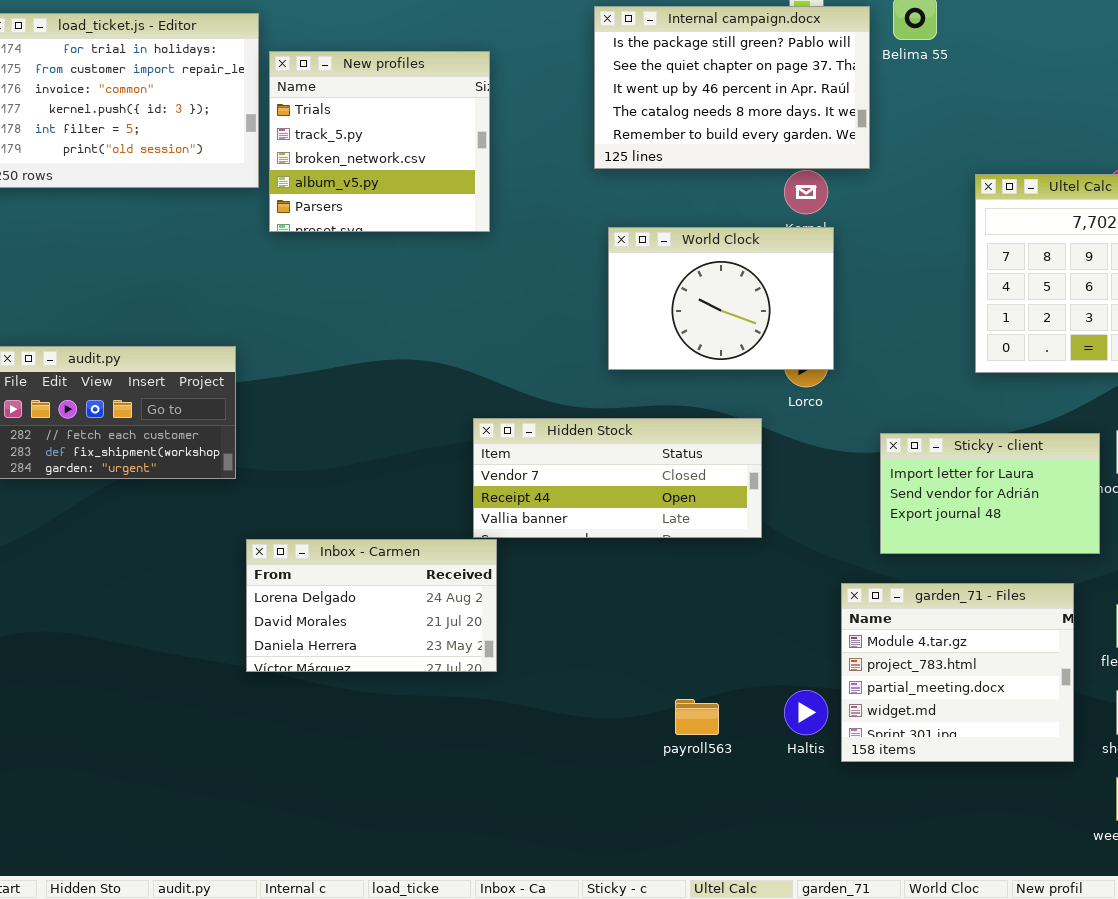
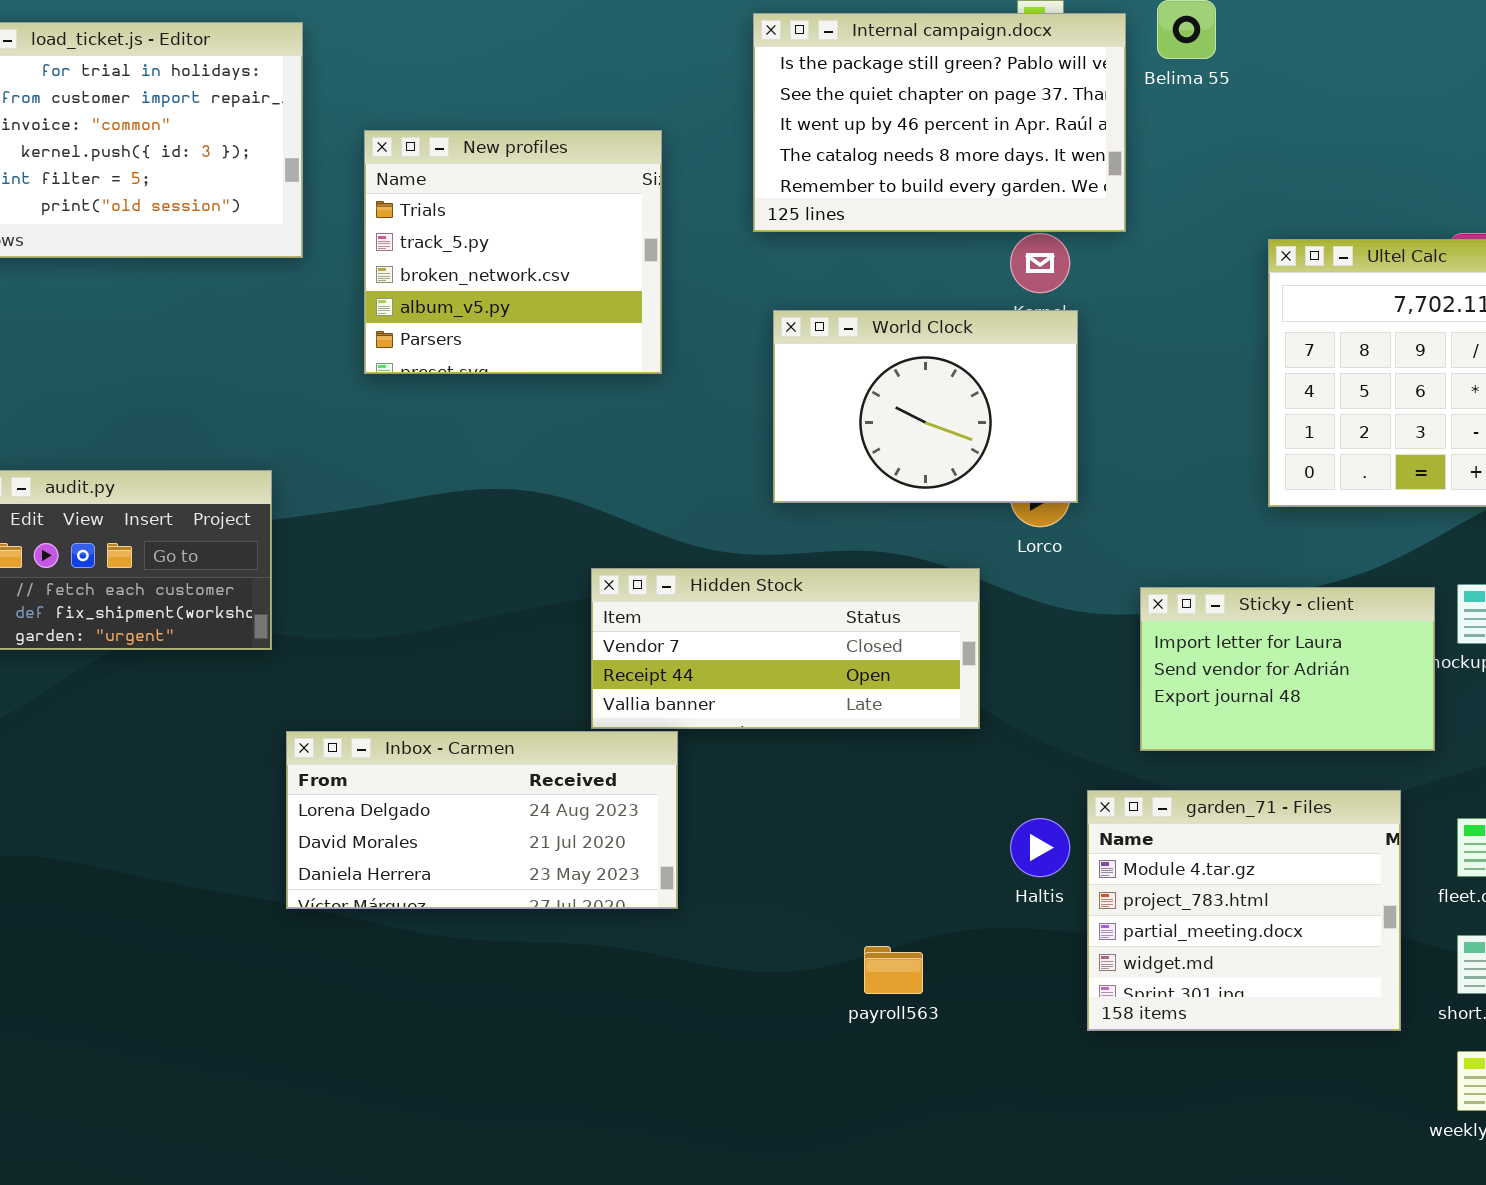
New profiles: [269,51,490,232] -> [364,130,662,374], moved
Inbox - Carmen: [246,539,497,672] -> [286,731,678,909], resized
Haltis: [784,690,828,735] -> [1010,818,1070,877], moved

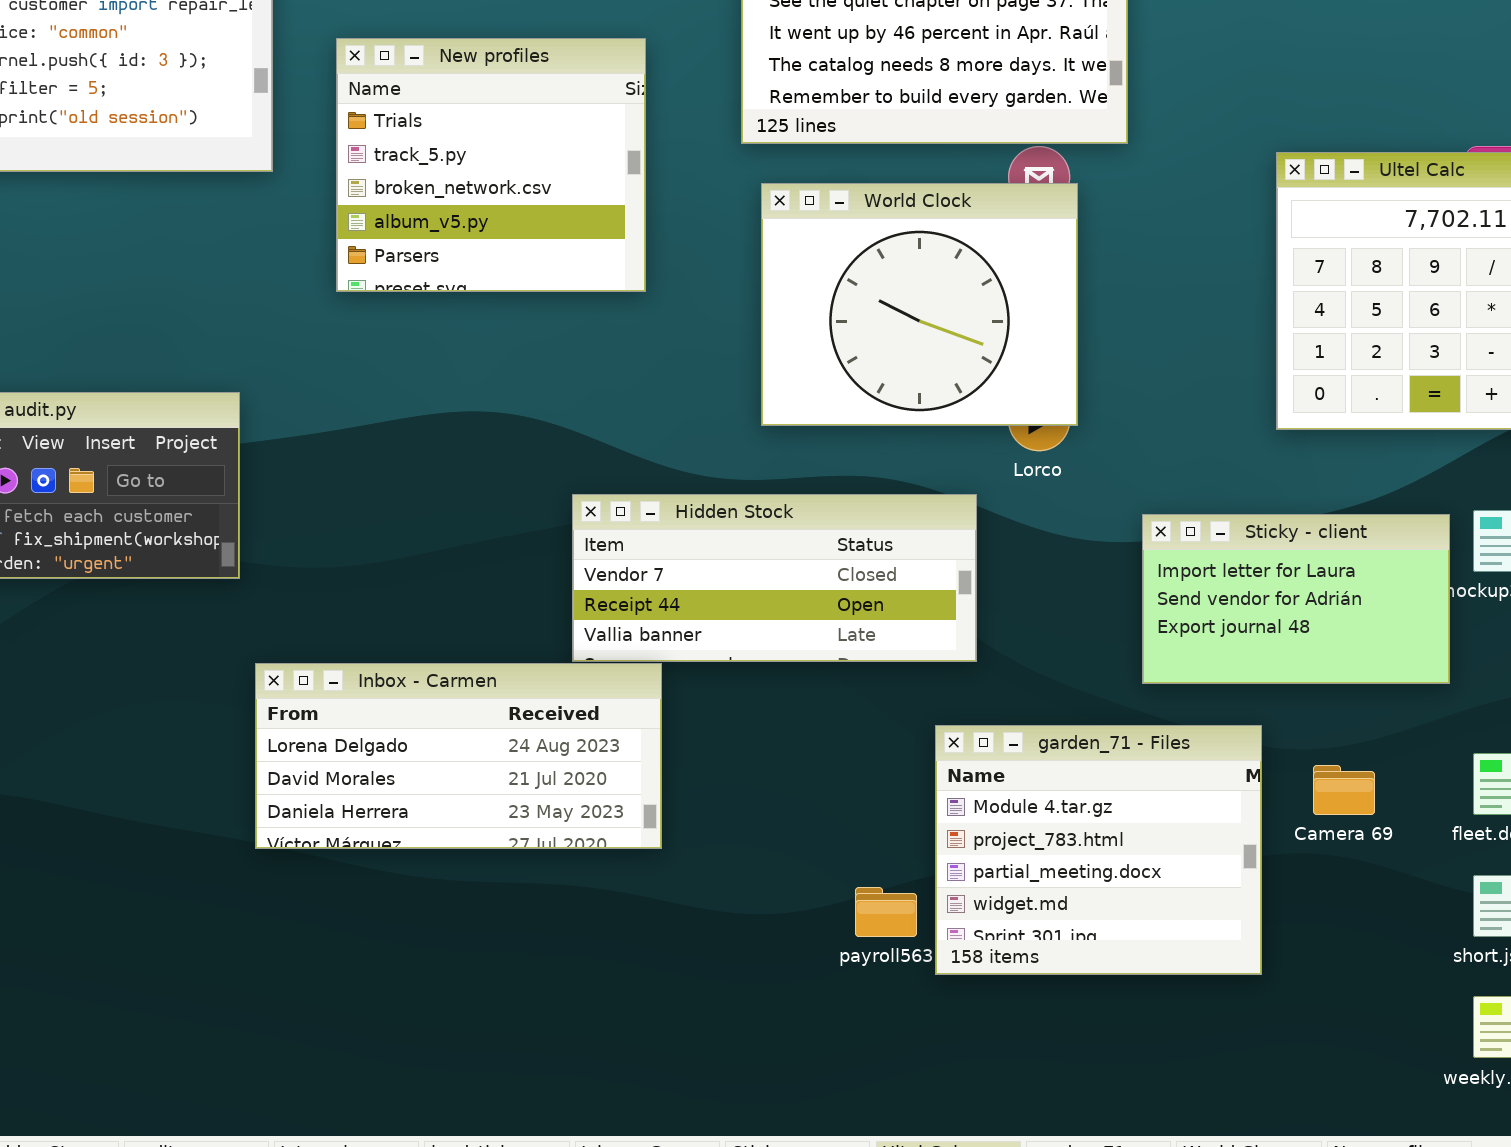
World Clock: [773,310,1078,503] -> [761,183,1078,426], resized
garden_71 - Files: [1087,790,1401,1031] -> [935,725,1262,975], moved

